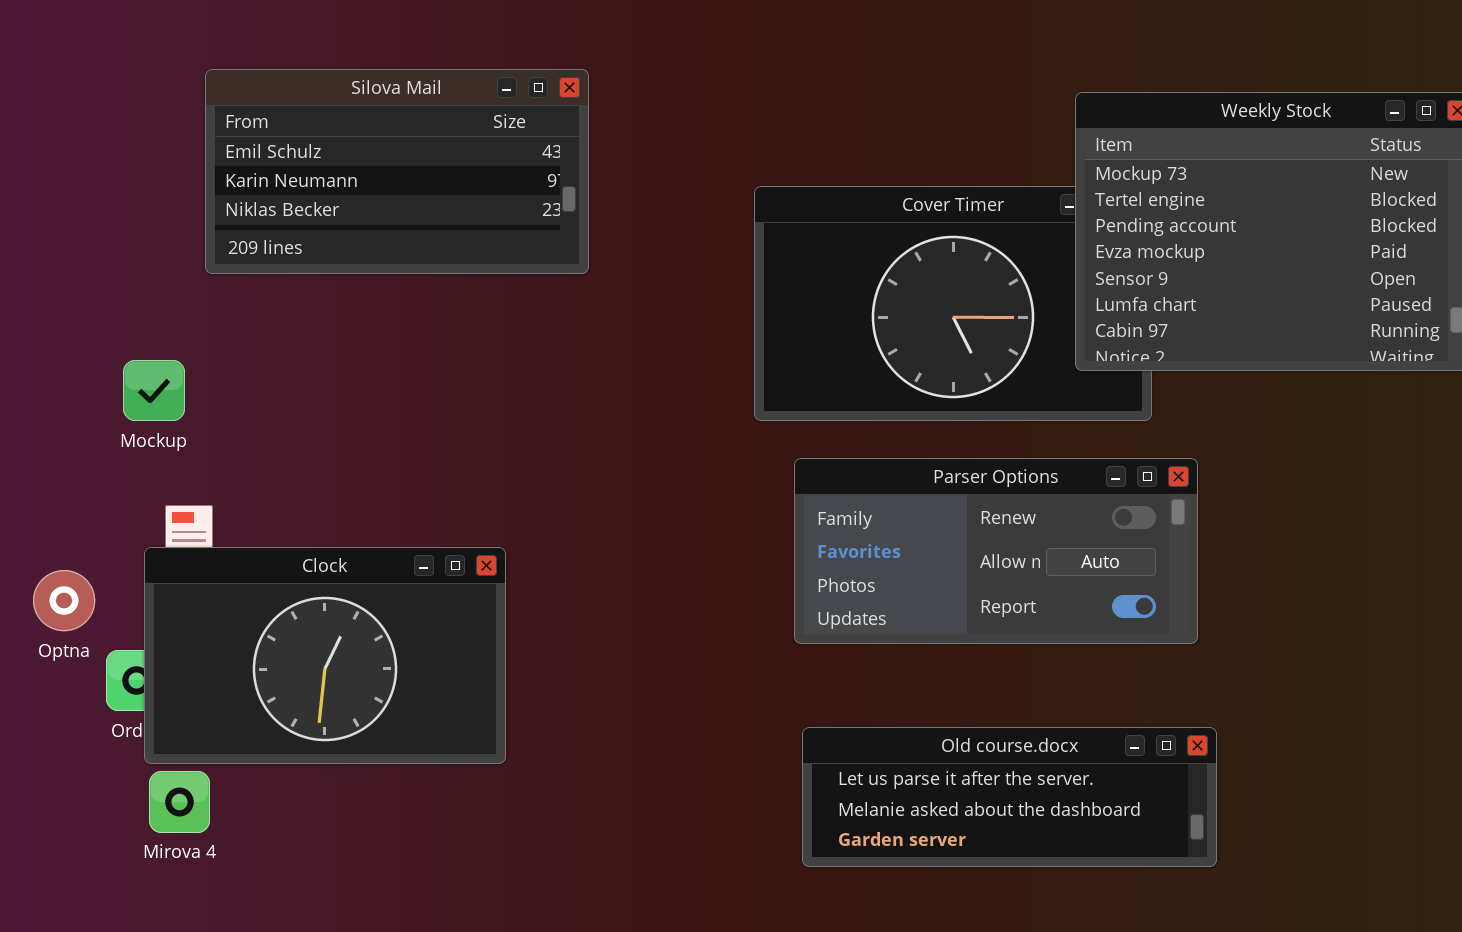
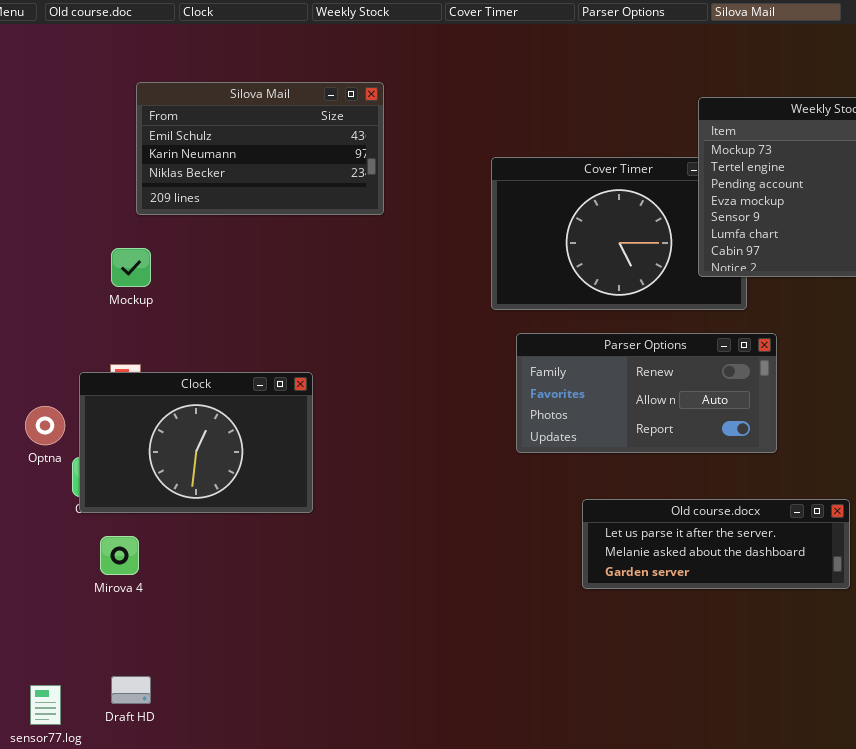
Mockup: [123,360,185,421] -> [111,248,151,287], moved
Clock: [144,547,506,764] -> [79,372,313,513], moved
Old course.docx: [802,727,1217,867] -> [582,499,850,589], moved

